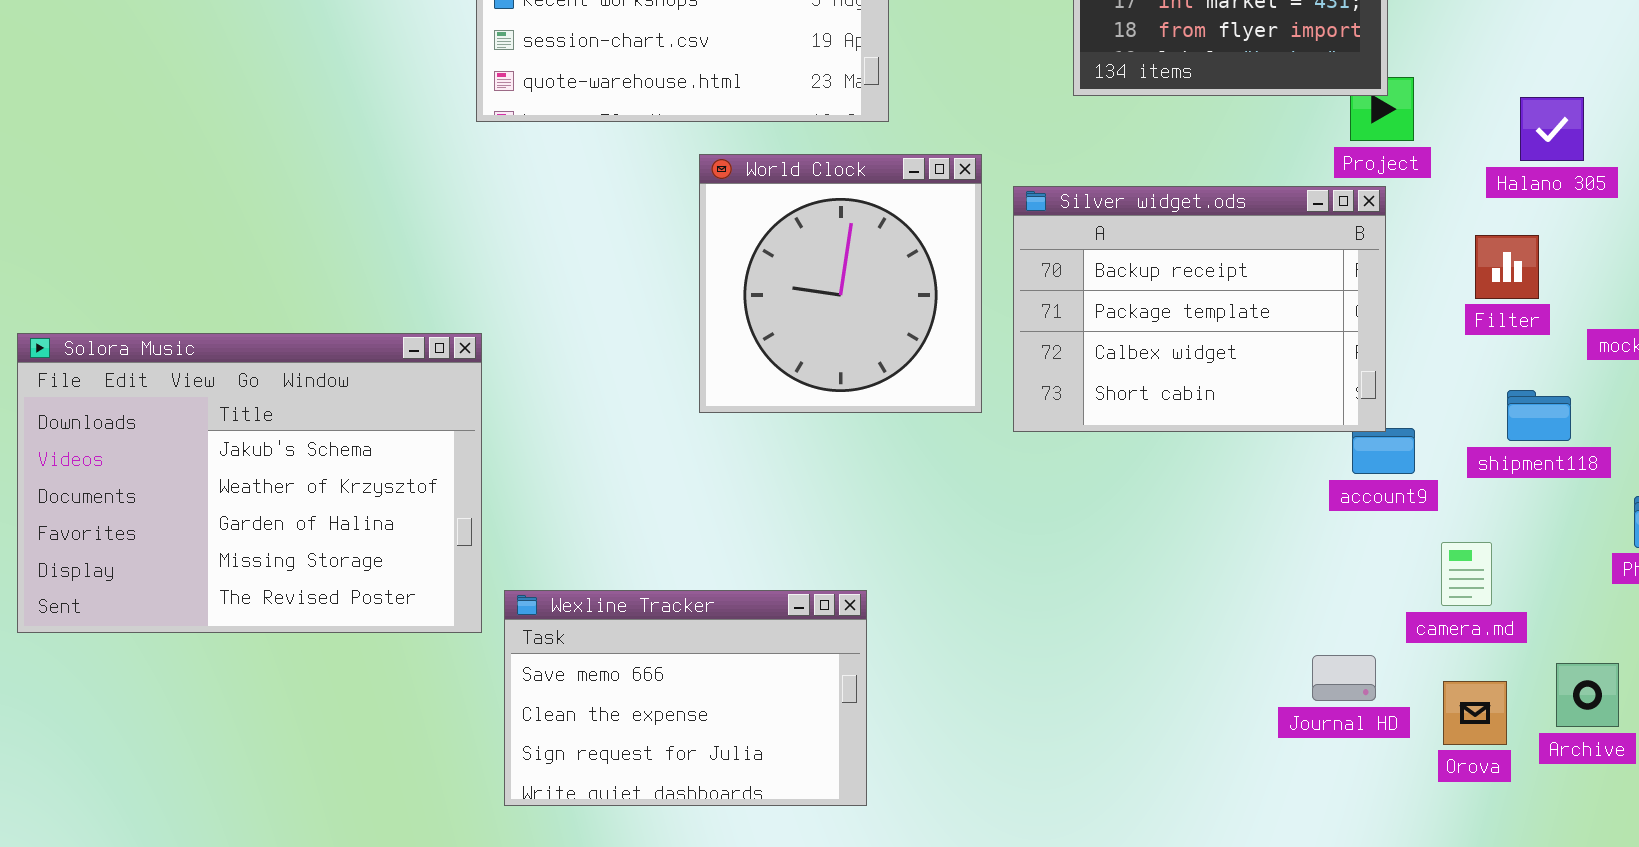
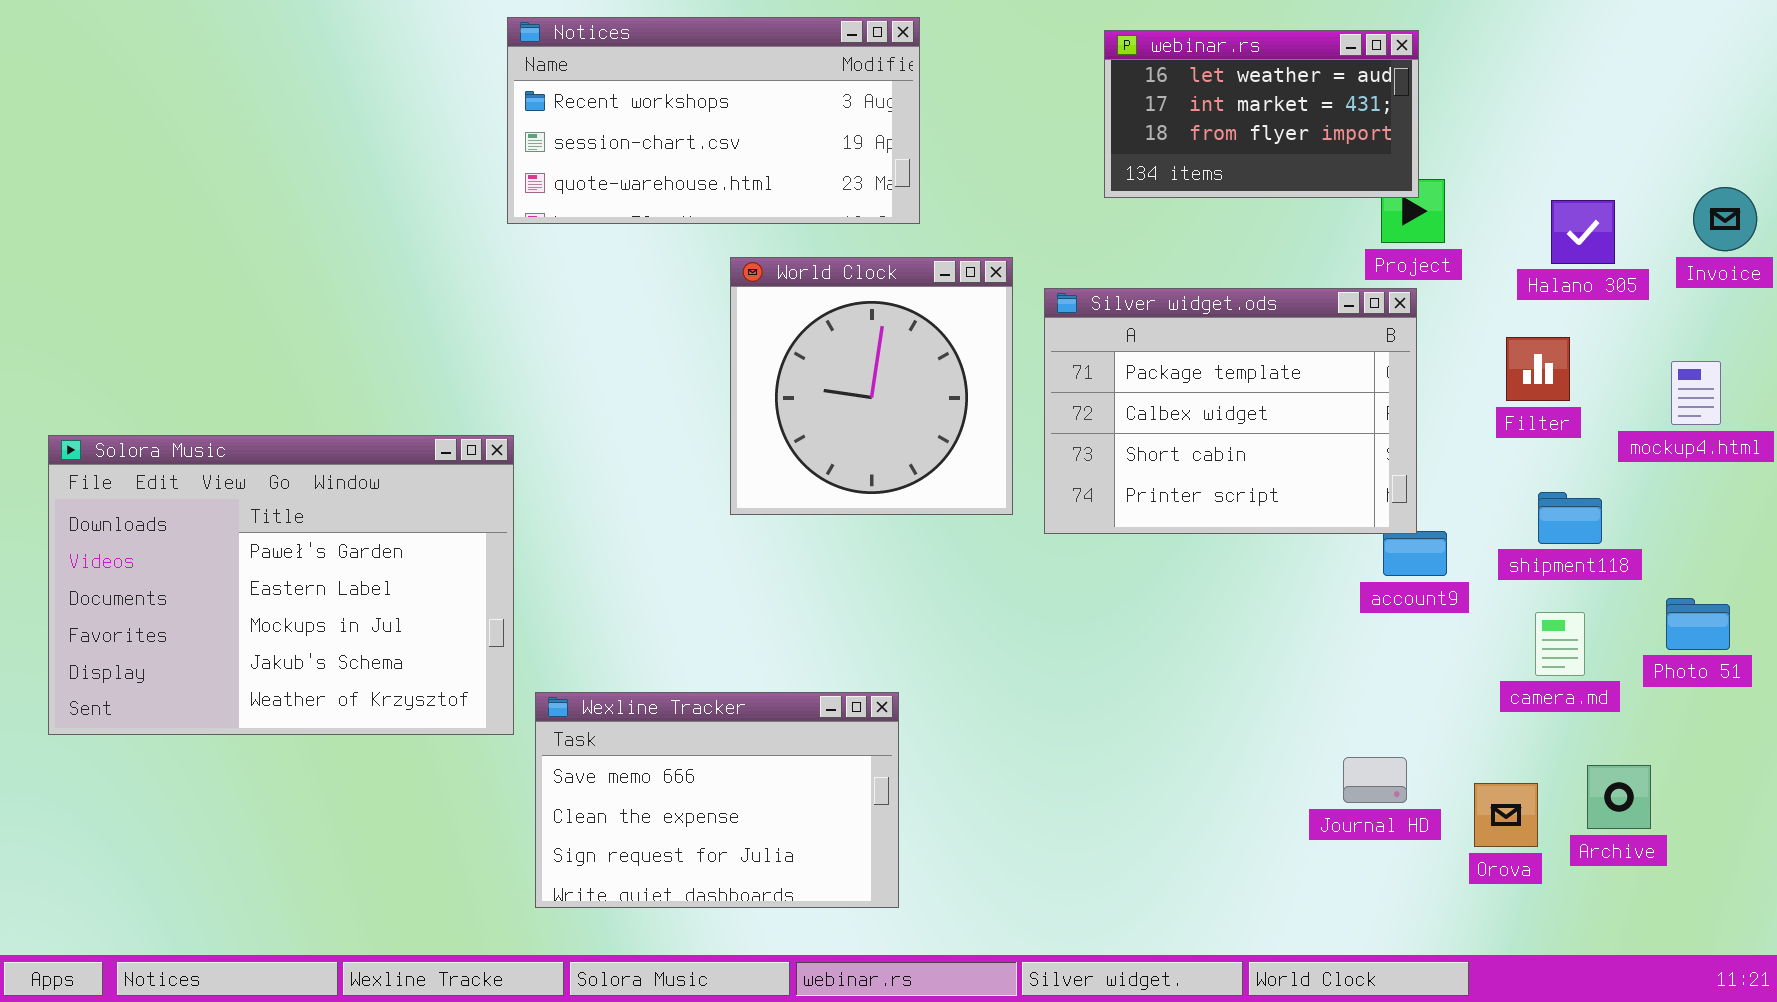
Silver widget.ods: [1013,186,1386,432] -> [1044,288,1417,534], scrolled down 1 row
Solora Music: [17,333,482,633] -> [48,435,514,735], scrolled up 3 rows
camera.md: [1441,542,1492,606] -> [1535,612,1585,676], moved

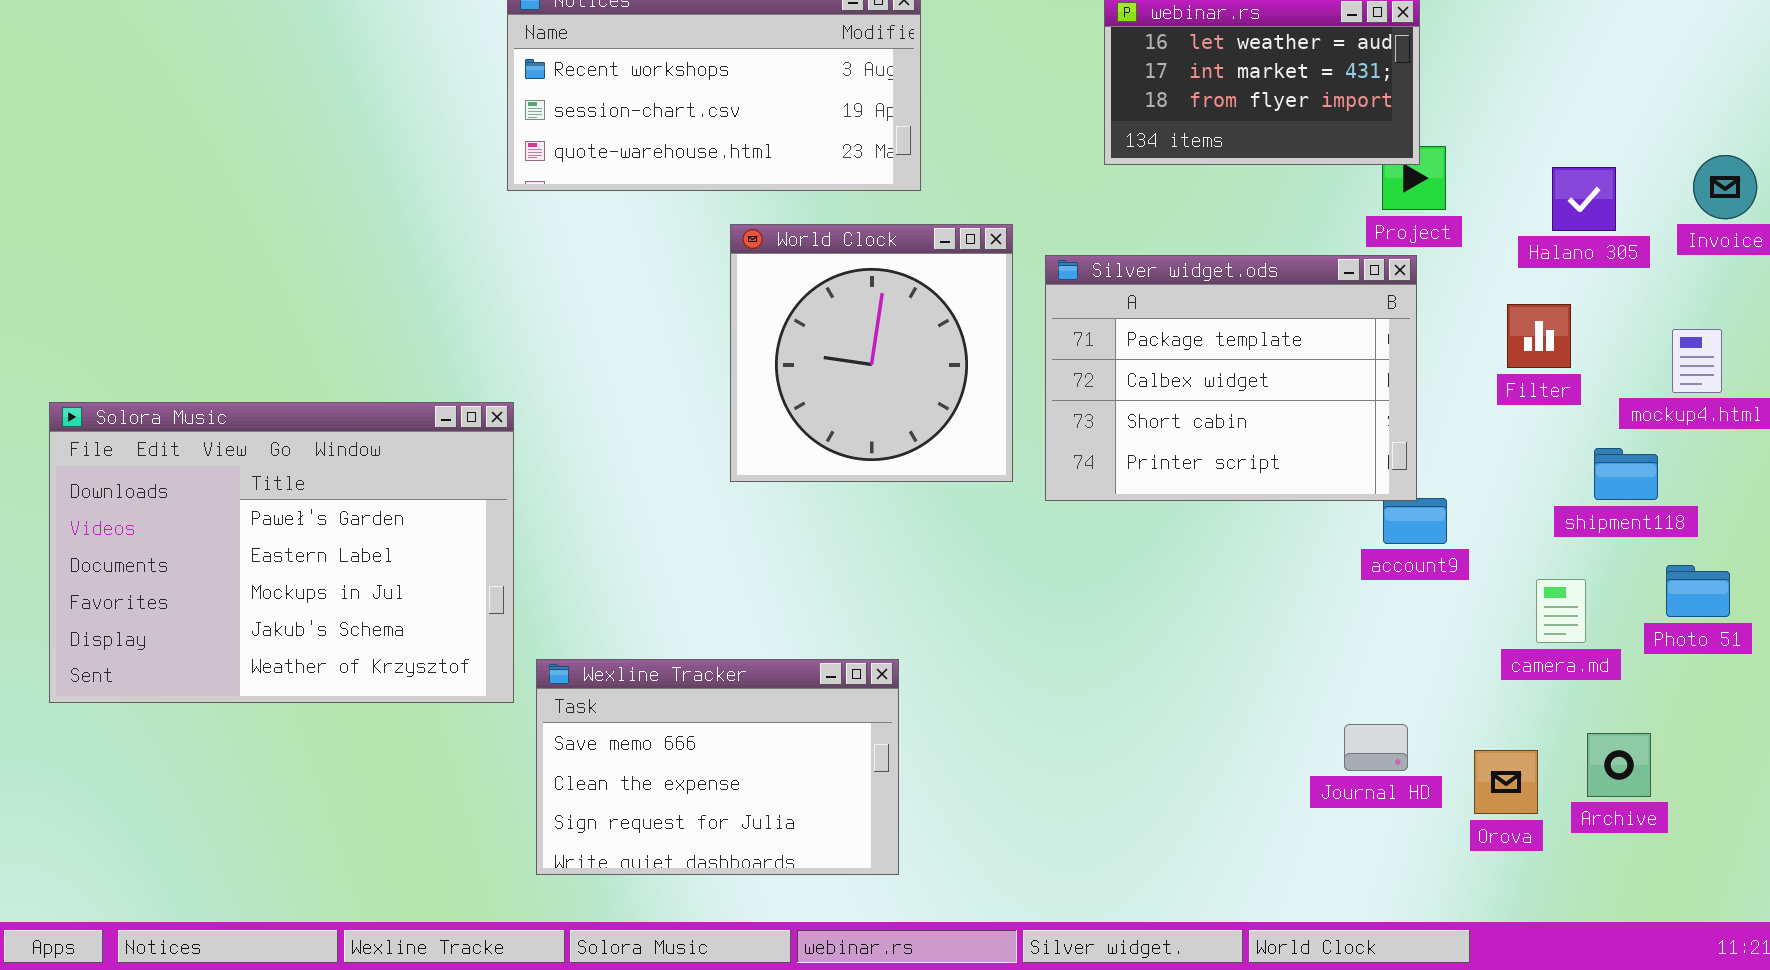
shipment118: [1538,492,1602,544] -> [1594,448,1658,500], moved

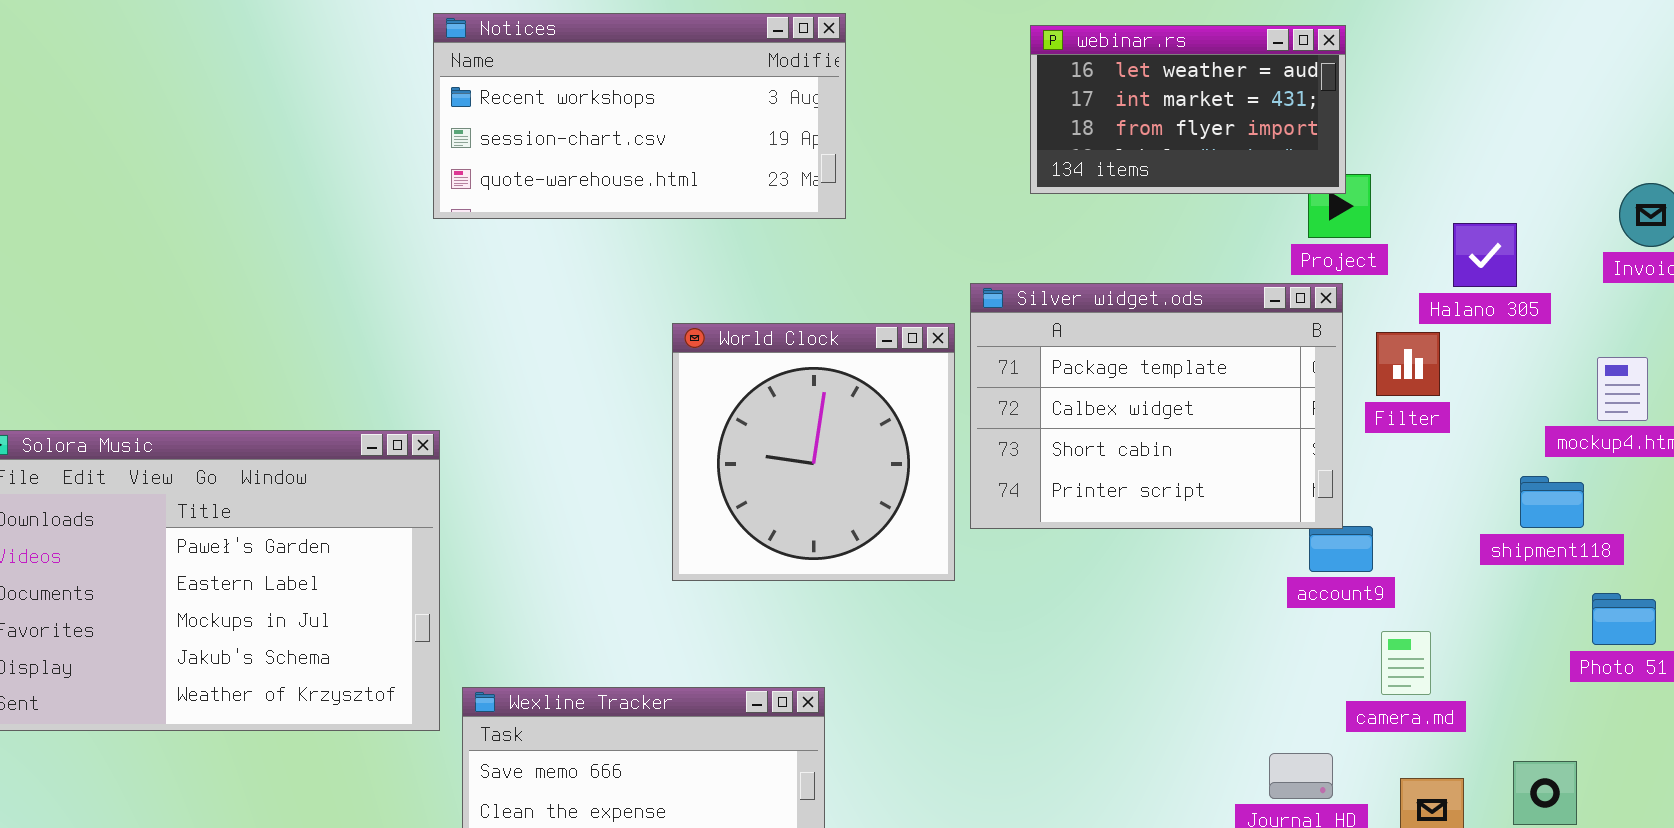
Halano 305: [1552,167,1616,231] -> [1453,223,1517,287], moved
World Clock: [730,224,1013,482] -> [672,323,955,581], moved
Filter: [1507,304,1571,368] -> [1376,332,1440,396], moved
camera.md: [1536,579,1586,643] -> [1381,631,1431,695], moved

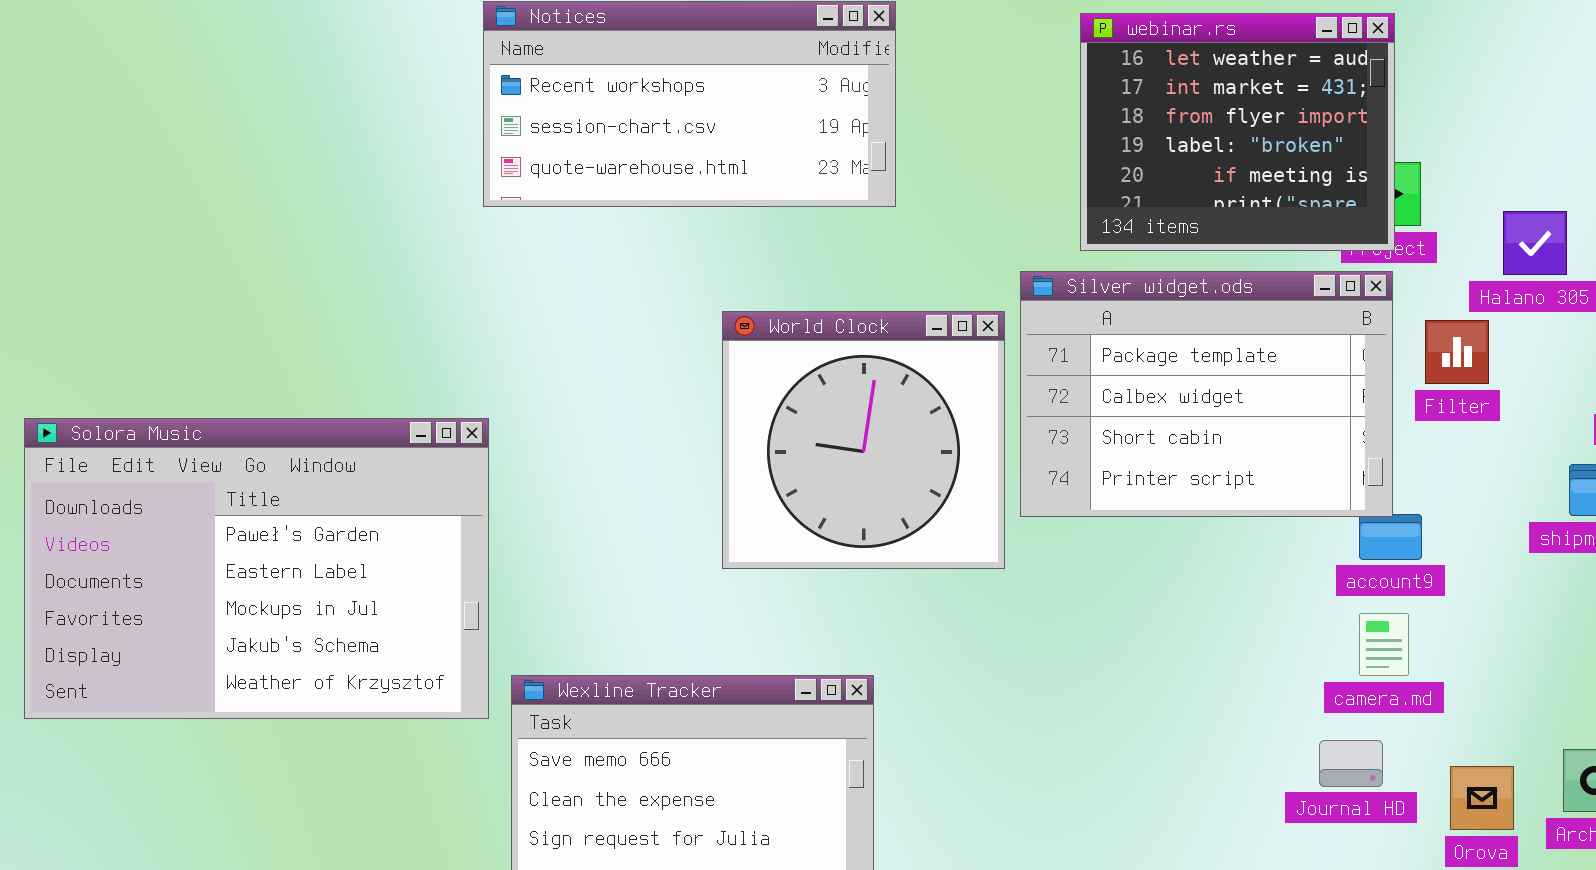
webinar.rs: [1030,25,1346,194] -> [1080,13,1395,251], resized
camera.md: [1381,631,1431,695] -> [1359,613,1409,676], moved

